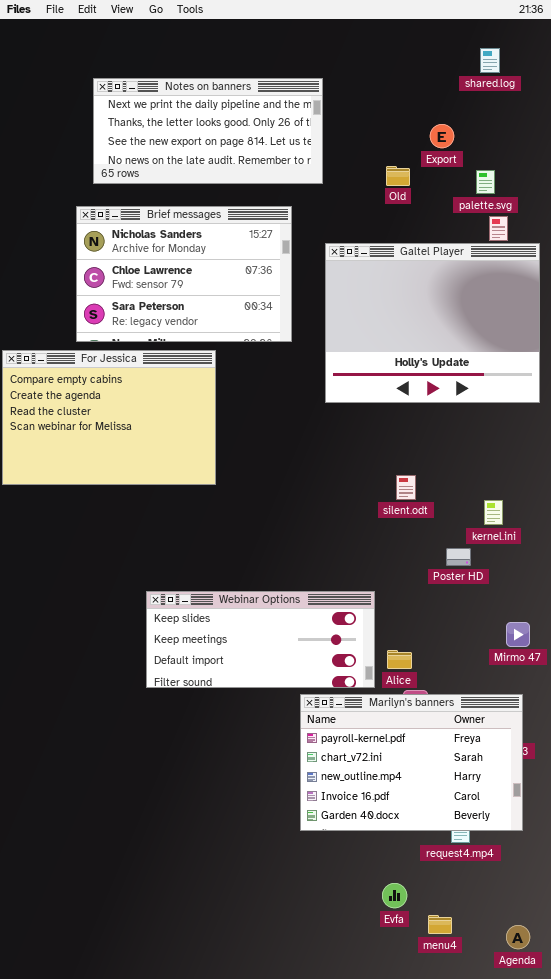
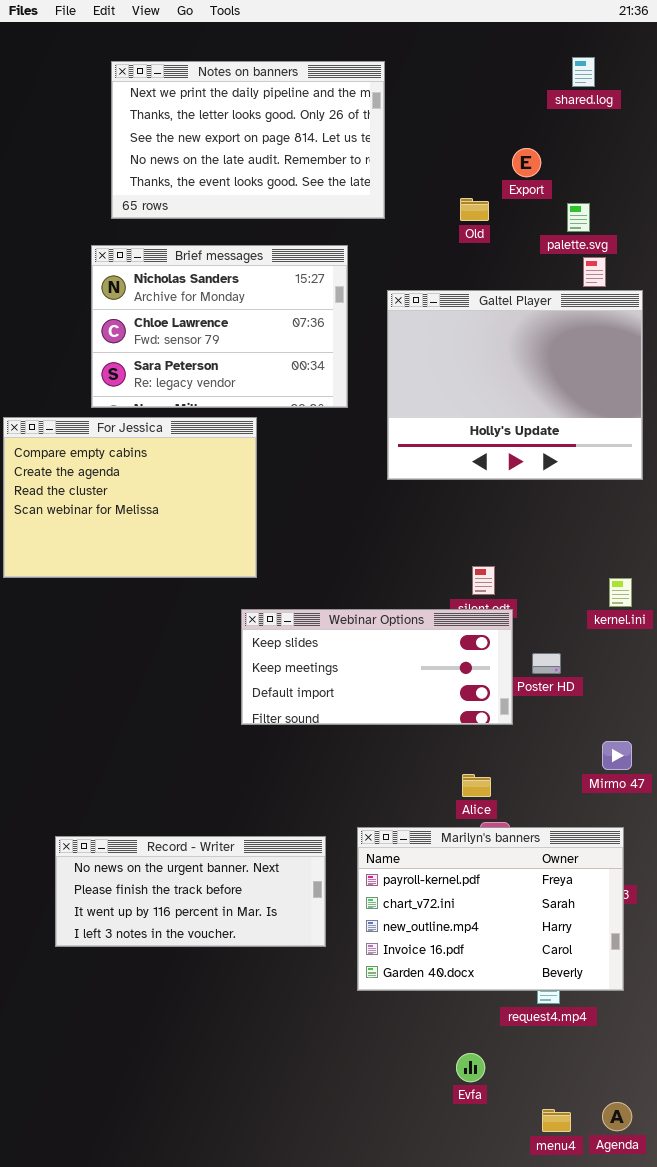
Notes on banners: [93,78,323,184] -> [111,61,385,219], resized
kernel.ini: [484,500,503,525] -> [609,578,632,607], moved
Webinar Options: [146,591,375,688] -> [241,609,513,725], moved
Record - Writer: none -> [55,836,326,947], opened
menu4: [428,915,452,934] -> [542,1109,571,1132], moved

